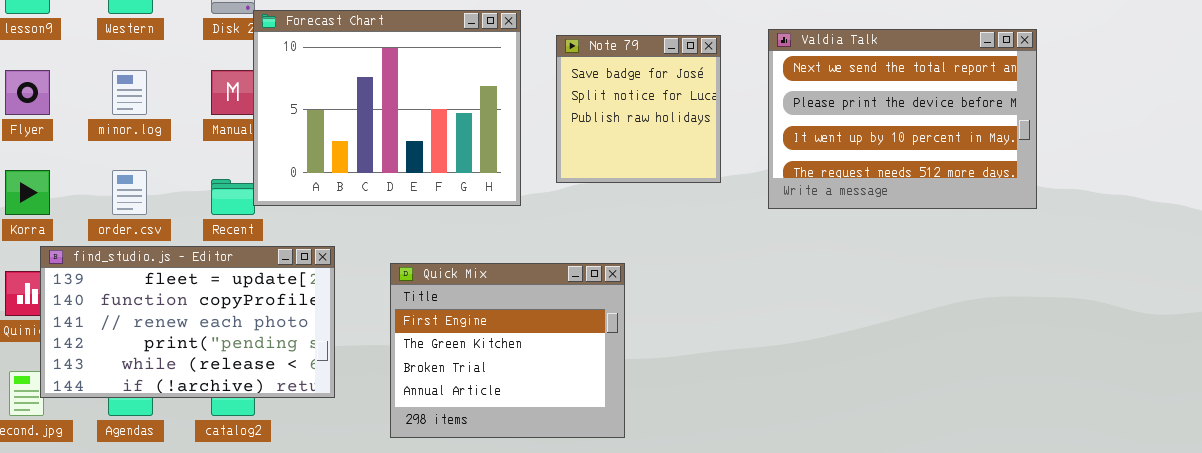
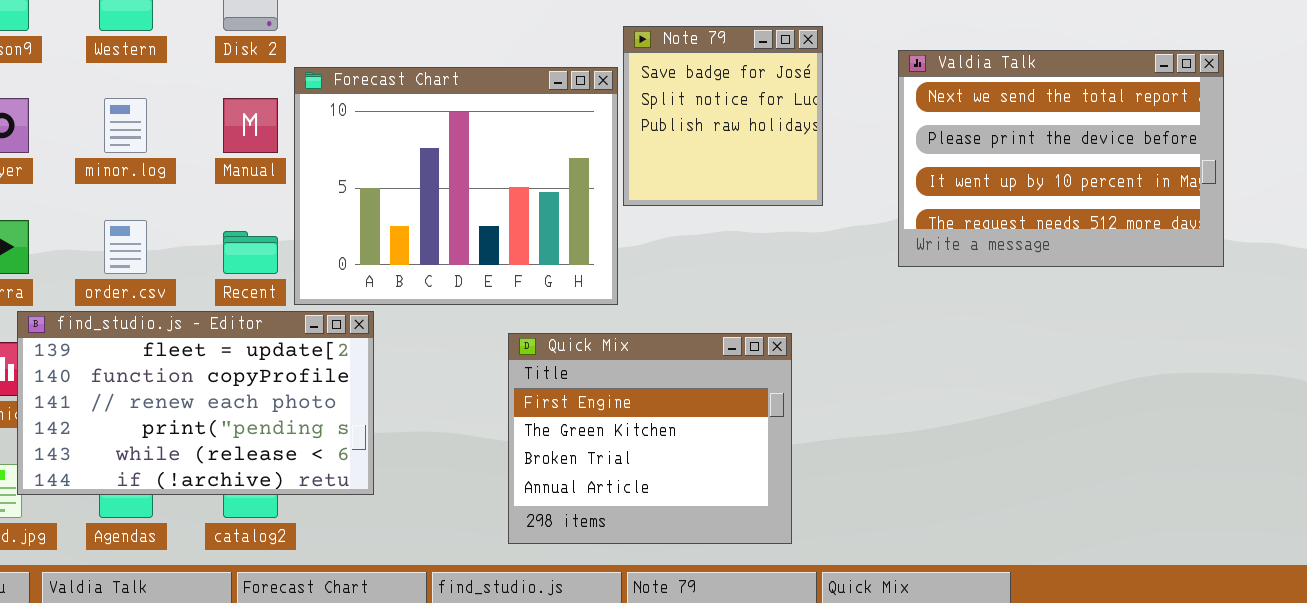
Forecast Chart: [253,10,521,206] -> [294,67,618,305], moved
Note 79: [556,35,721,183] -> [623,26,823,206], moved
Quick Mix: [390,263,625,438] -> [508,333,792,544], moved

